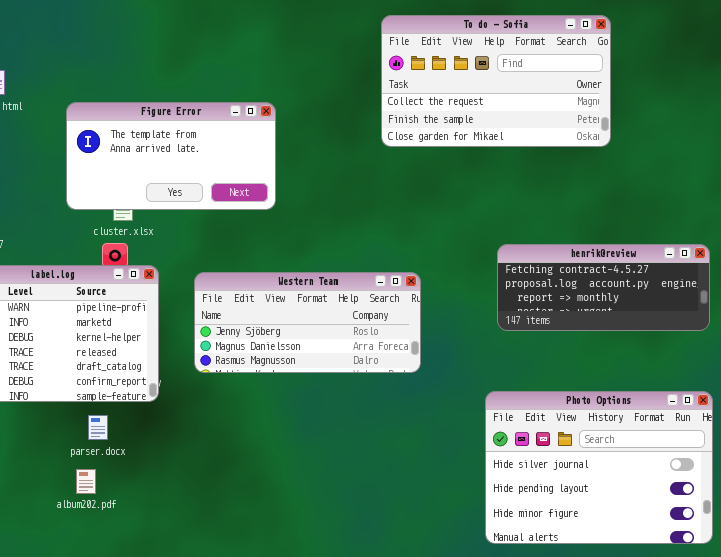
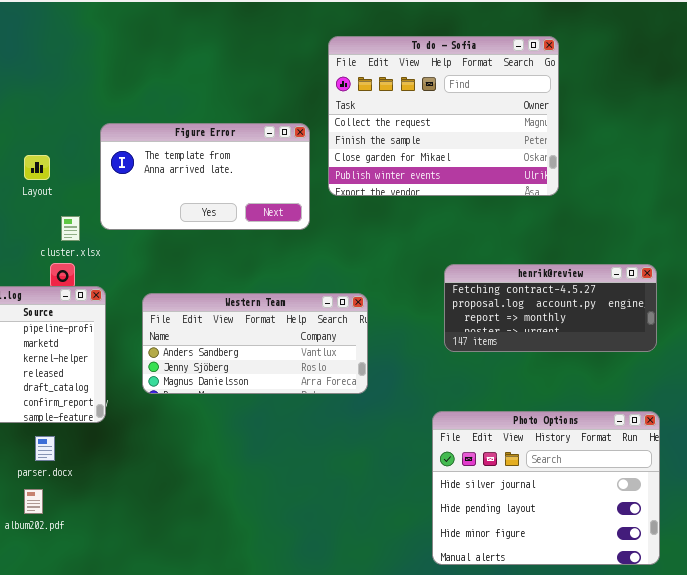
To do - Sofia: [381,15,611,147] -> [328,36,559,196], resized
Figure Error: [66,102,276,210] -> [100,123,310,230], moved
Western Team: [194,272,421,373] -> [142,293,368,394], scrolled up 1 row

